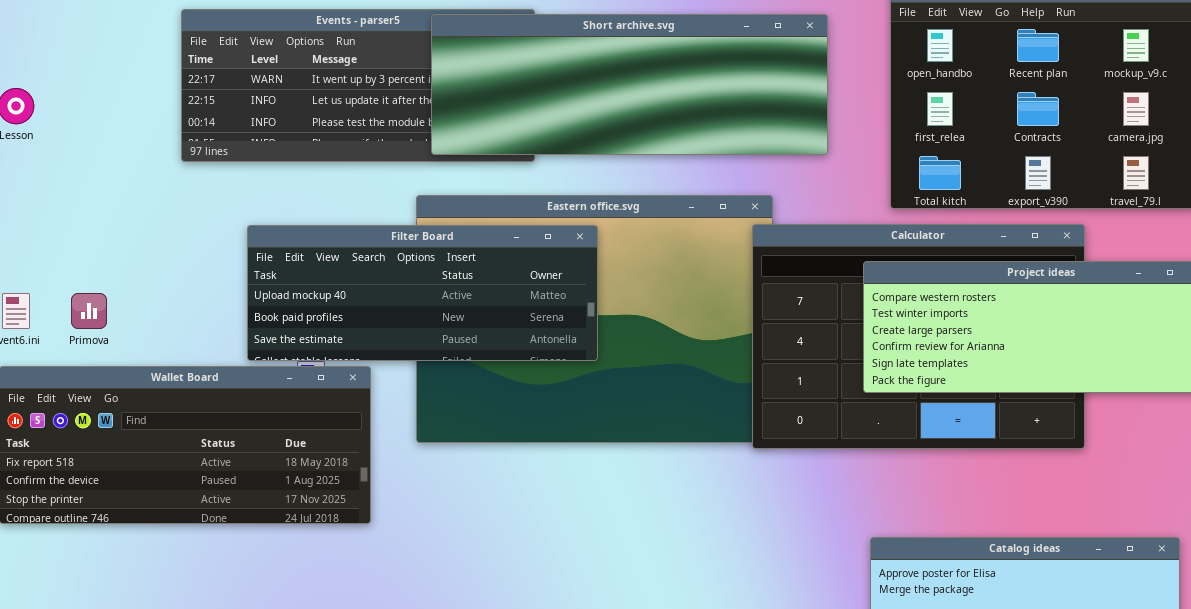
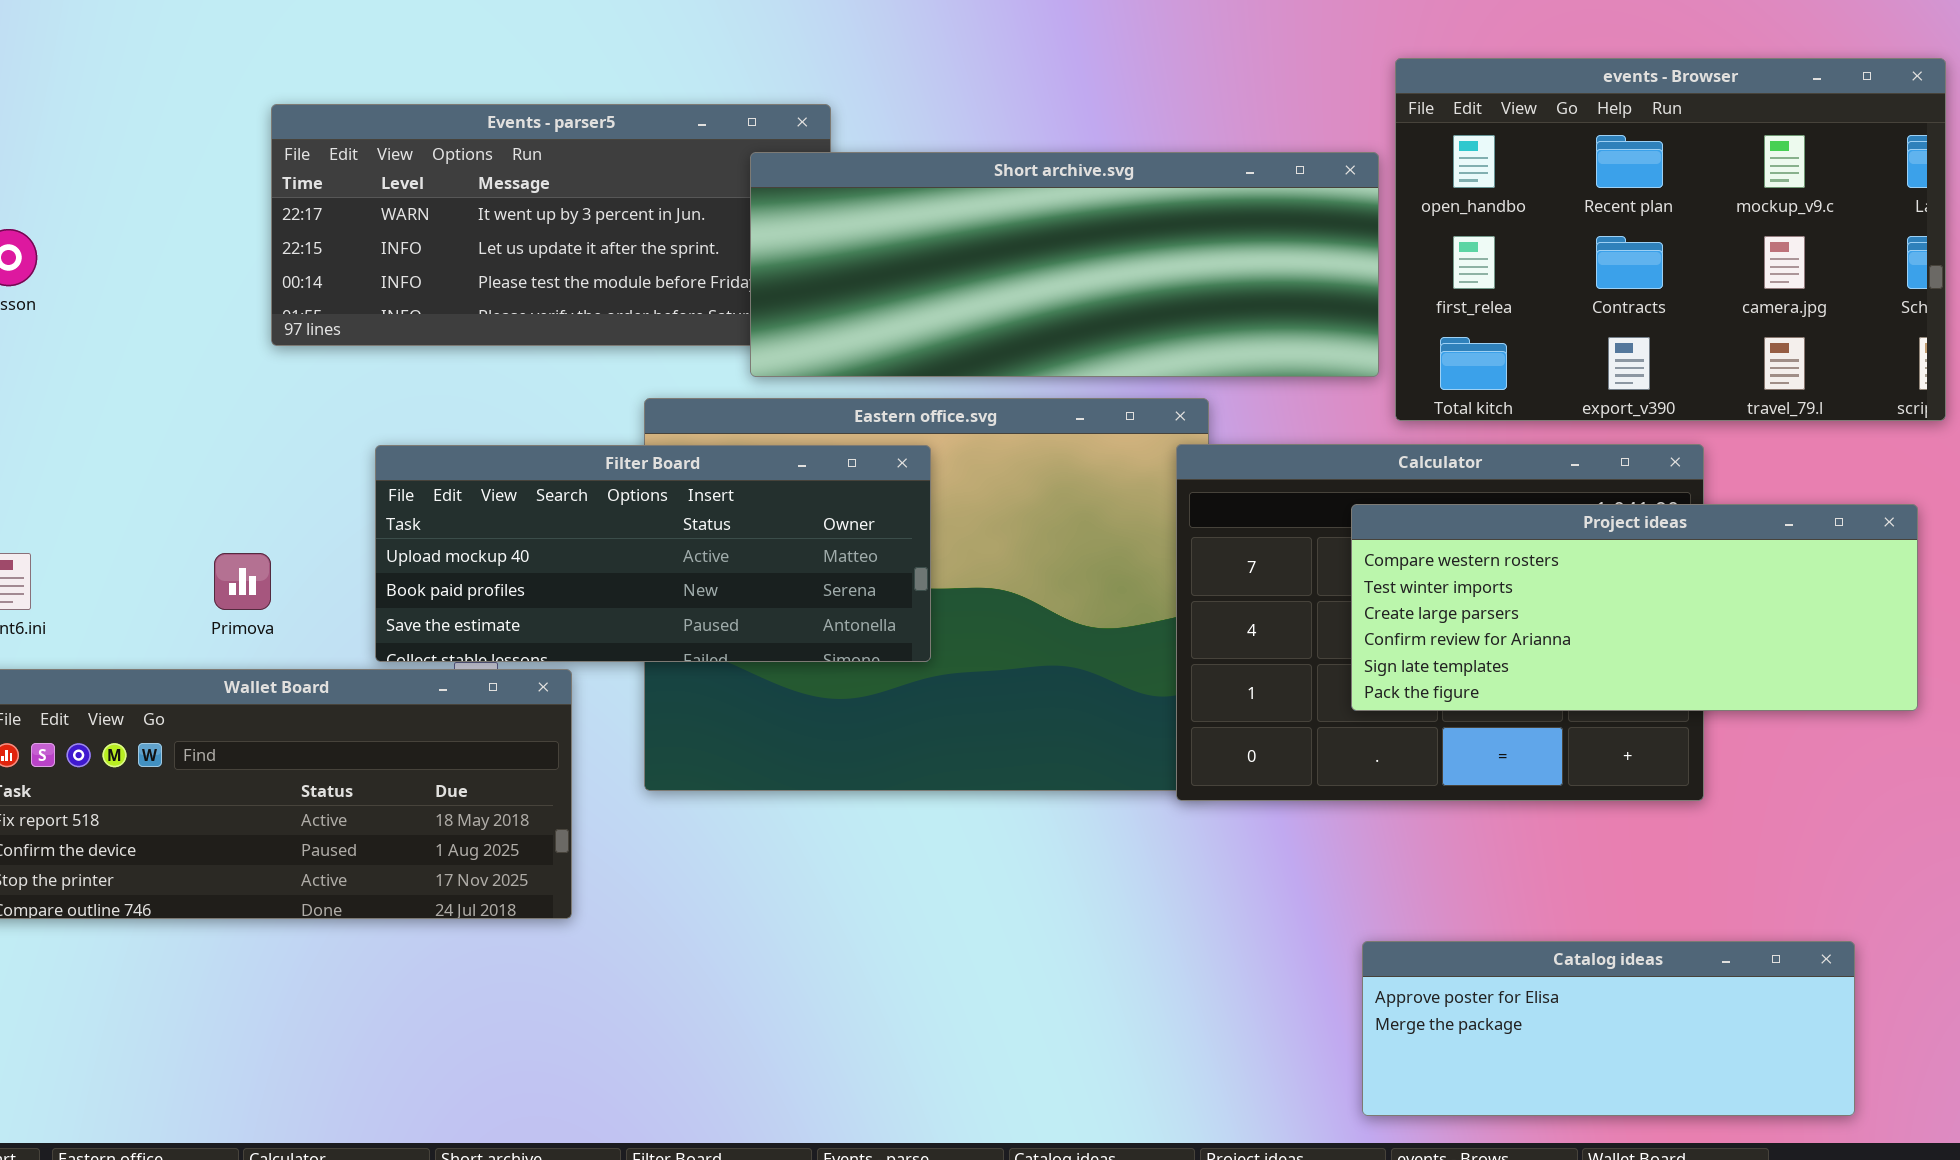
Short archive.svg: [431,14,828,155] -> [750,152,1379,377], moved
Primova: [71,293,107,329] -> [214,553,271,610], moved

